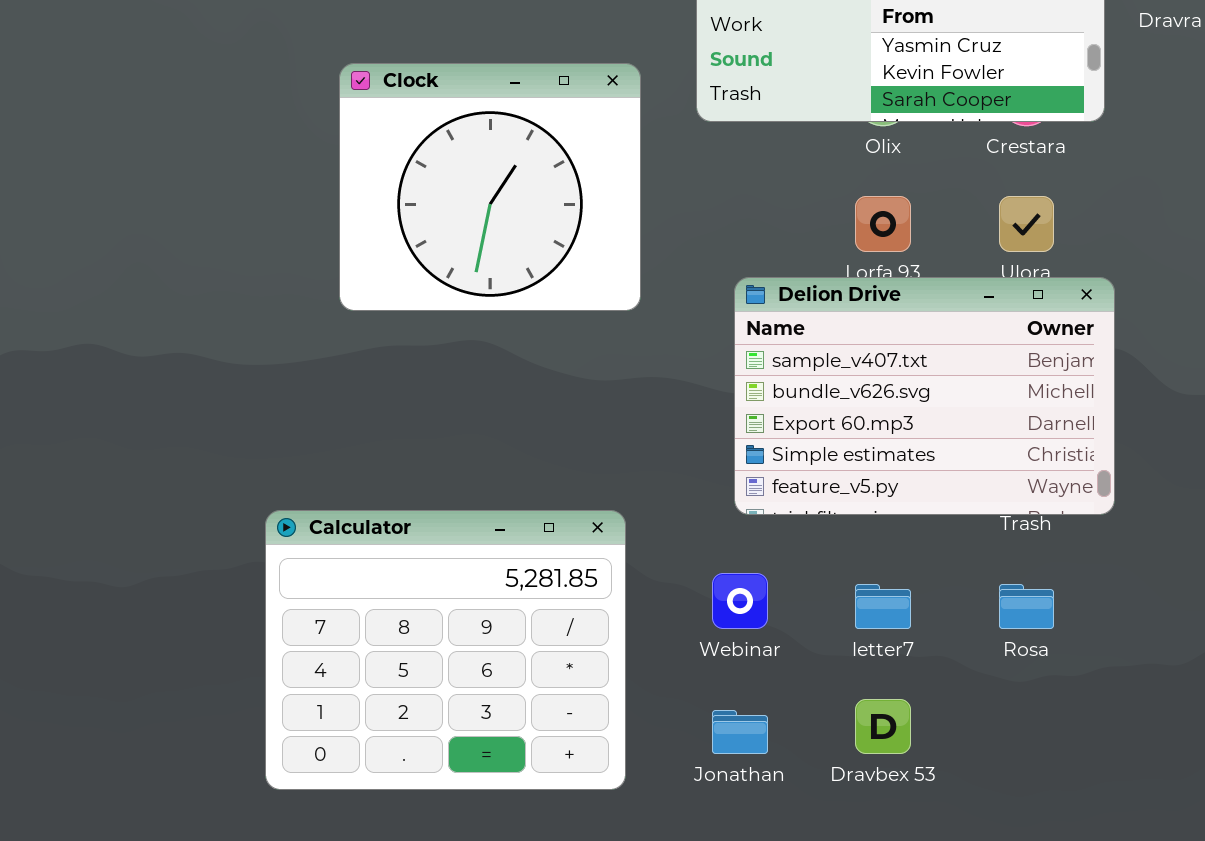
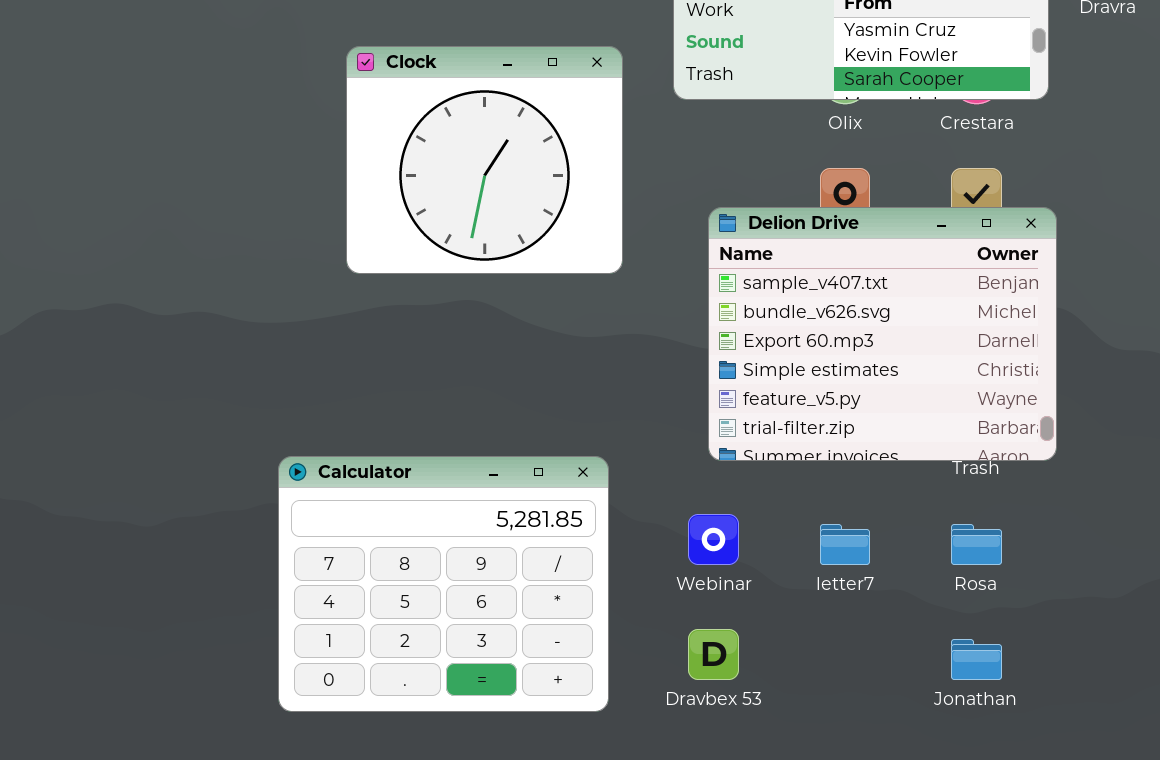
Delion Drive: [734,277,1115,515] -> [708,207,1057,461], resized
Dravbex 53: [855,699,911,754] -> [688,629,739,680], moved
Jonathan: [712,710,768,754] -> [951,639,1002,680], moved

